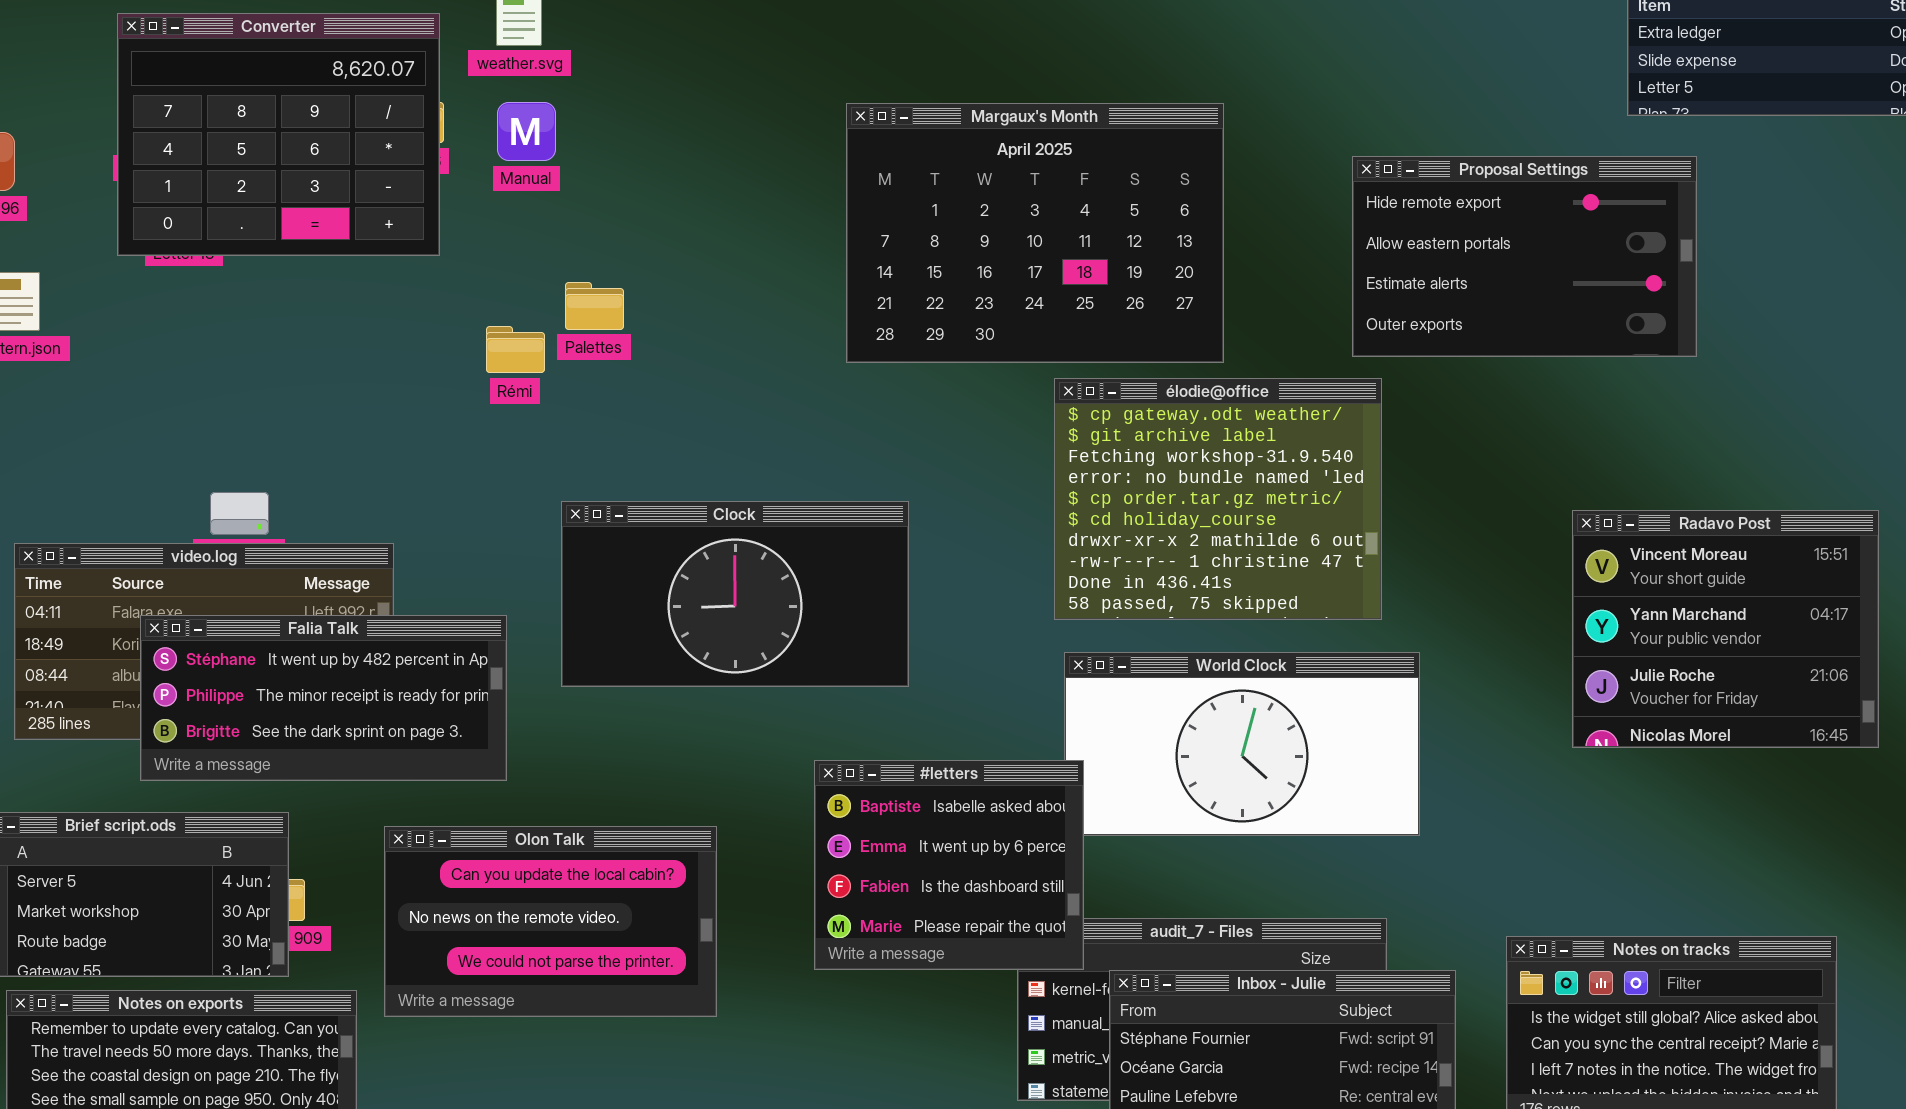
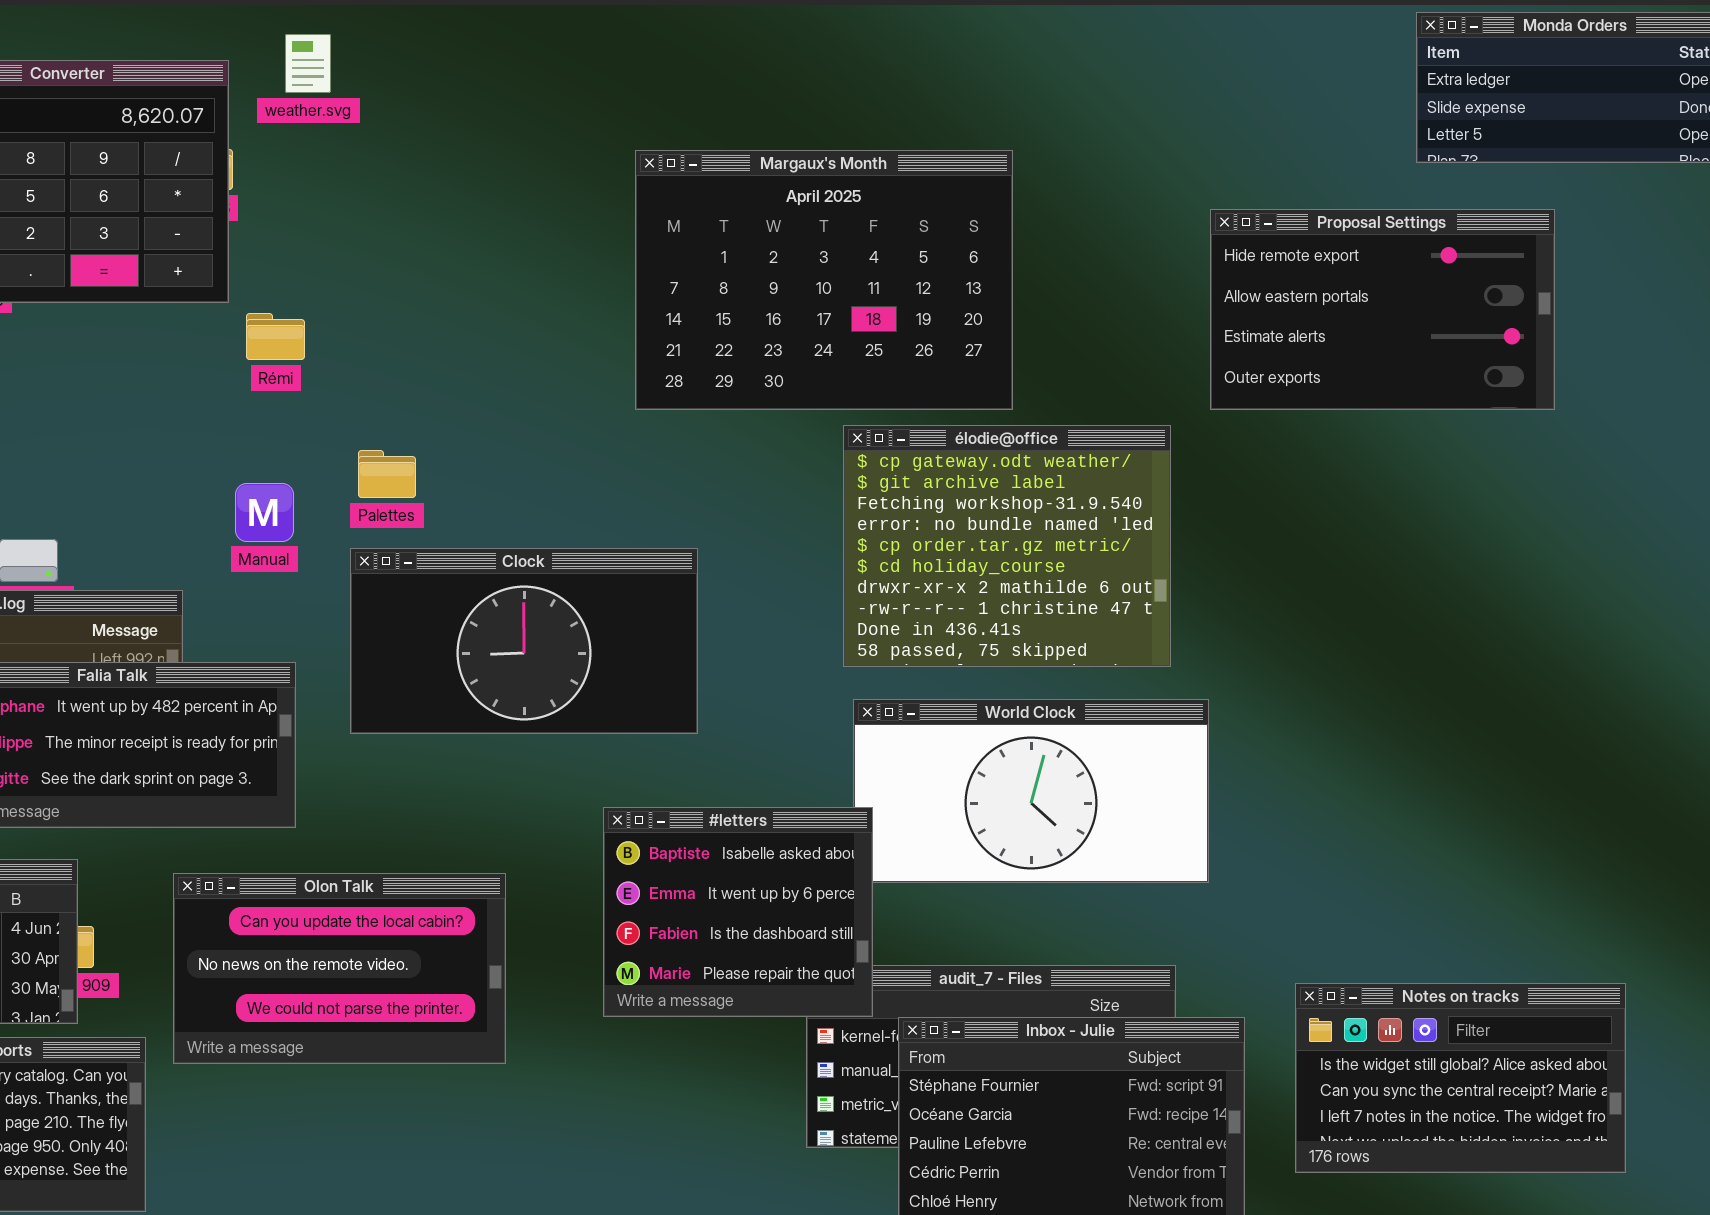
Manual: [497,102,556,161] -> [235,483,294,542], moved
Proposal Settings: [1352,156,1697,357] -> [1210,209,1555,410], moved
Palettes: [565,282,624,330] -> [358,450,416,498], moved
Rémi: [486,326,545,373] -> [246,313,305,360], moved
Radavo Post: [1572,510,1879,748] -> none, closed

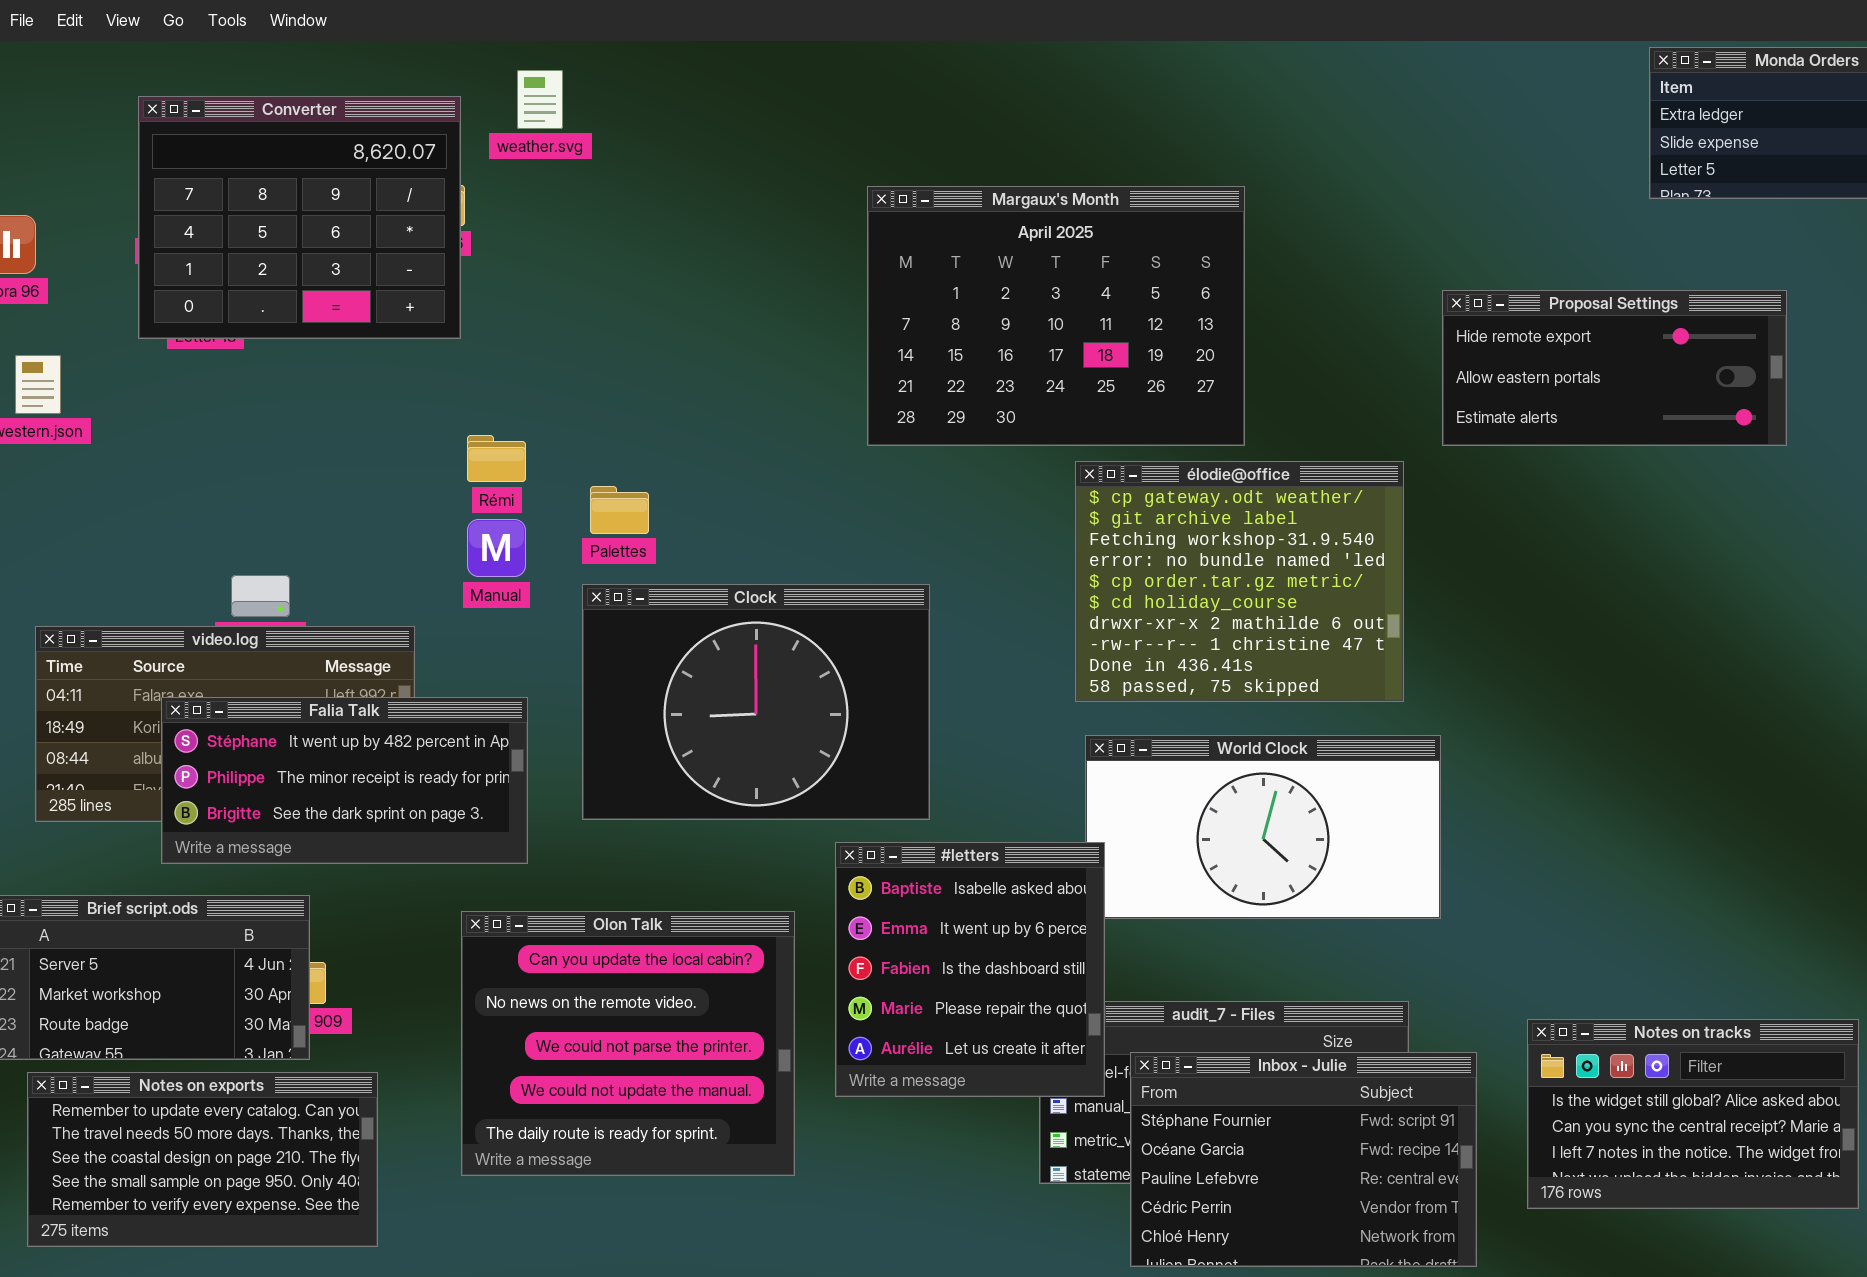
Proposal Settings: [1210,209,1555,410] -> [1442,290,1787,446], resized
Rémi: [246,313,305,360] -> [467,435,526,482], moved
Clock: [350,548,698,734] -> [582,584,930,820], resized
#letters: [603,807,873,1017] -> [835,842,1105,1097], resized
Olon Talk: [173,873,506,1064] -> [461,911,795,1176], moved, resized

